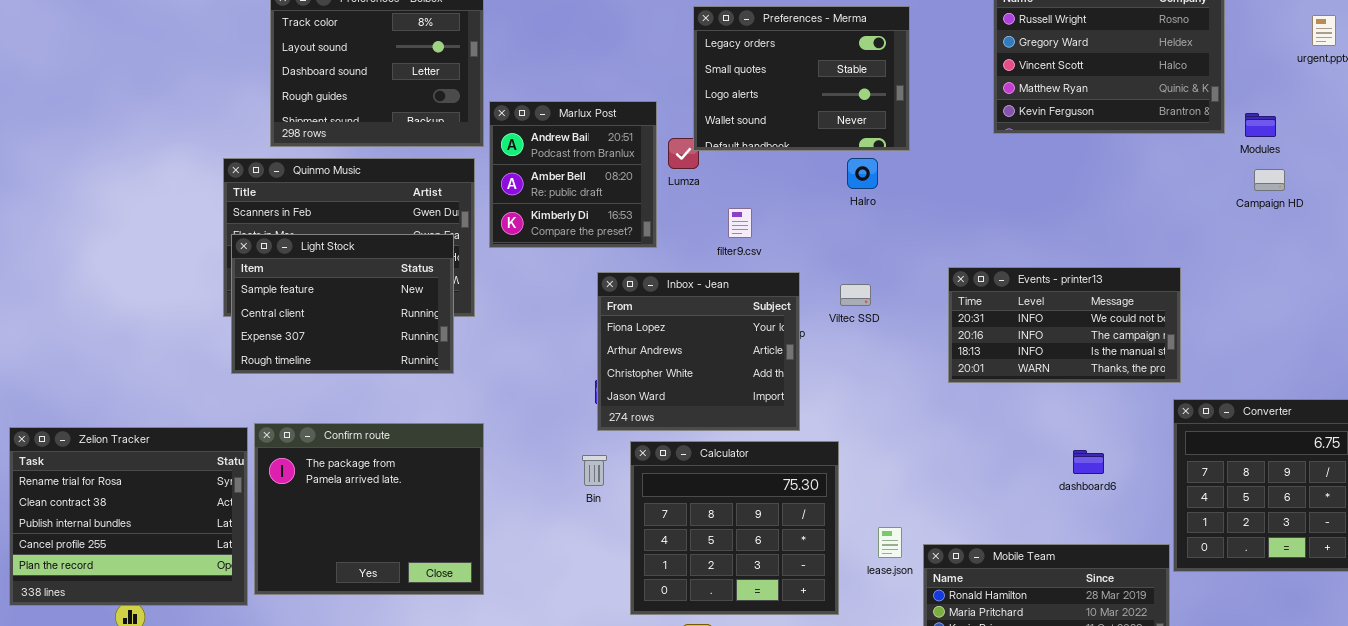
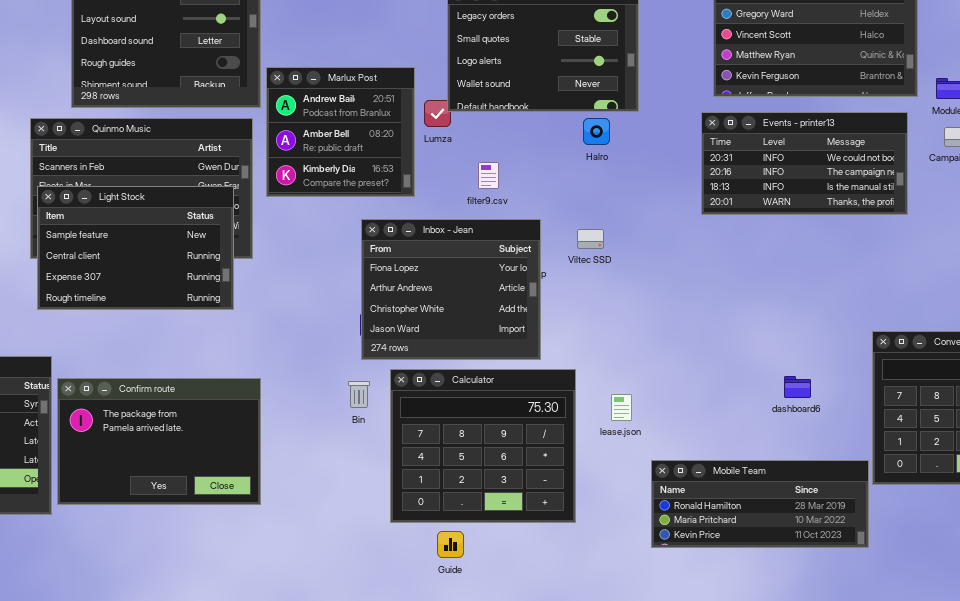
Events - printer13: [948,267,1181,383] -> [701,112,908,215], moved
Confirm route: [254,423,484,595] -> [57,378,261,505], resized
lease.json: [878,527,902,558] -> [611,394,632,421], moved

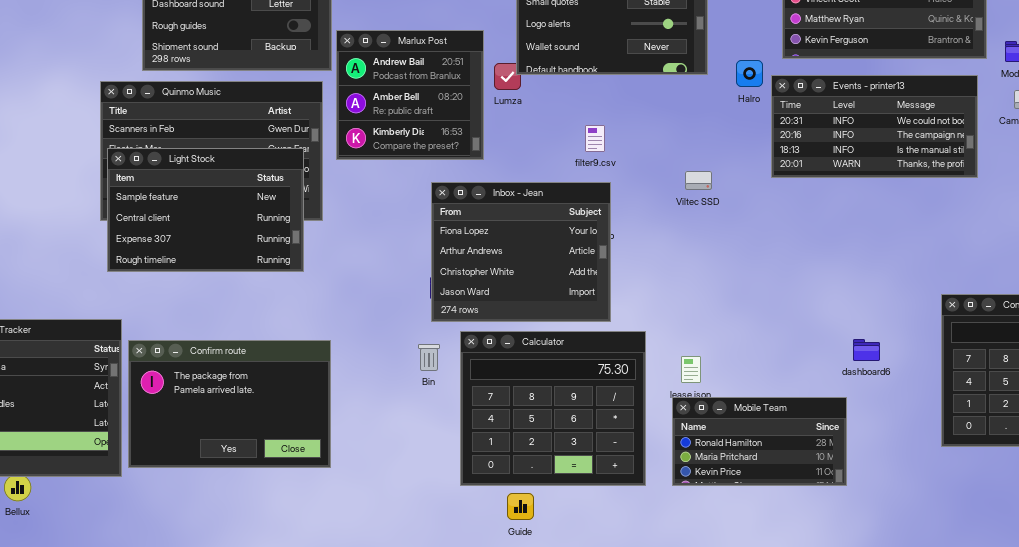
Halro: [583,118,610,145] -> [736,60,763,87], moved
filter9.csv: [478,162,499,189] -> [585,125,605,152], moved
Viltec SSD: [577,229,604,249] -> [685,171,712,190], moved
Mobile Team: [651,460,869,548] -> [672,397,847,486], moved, resized

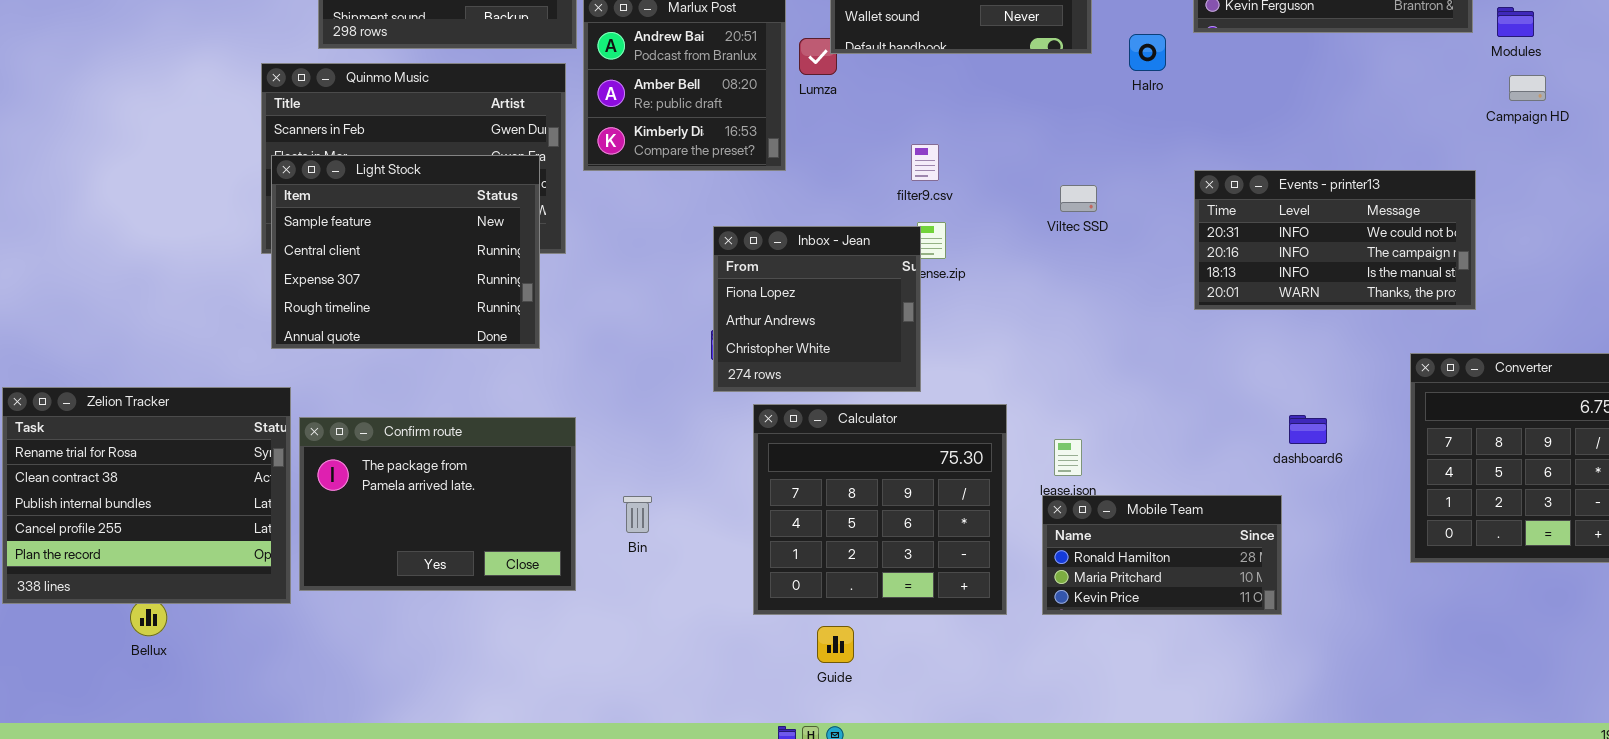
Events - printer13: [771,75,978,178] -> [1194,170,1476,310], moved
filter9.csv: [585,125,605,152] -> [911,144,939,181], moved
Light Stock: [107,148,304,272] -> [271,155,540,349], resized
Inbox - Jean: [431,182,611,322] -> [713,226,921,392], resized
Bin: [418,344,440,371] -> [623,496,652,533], moved

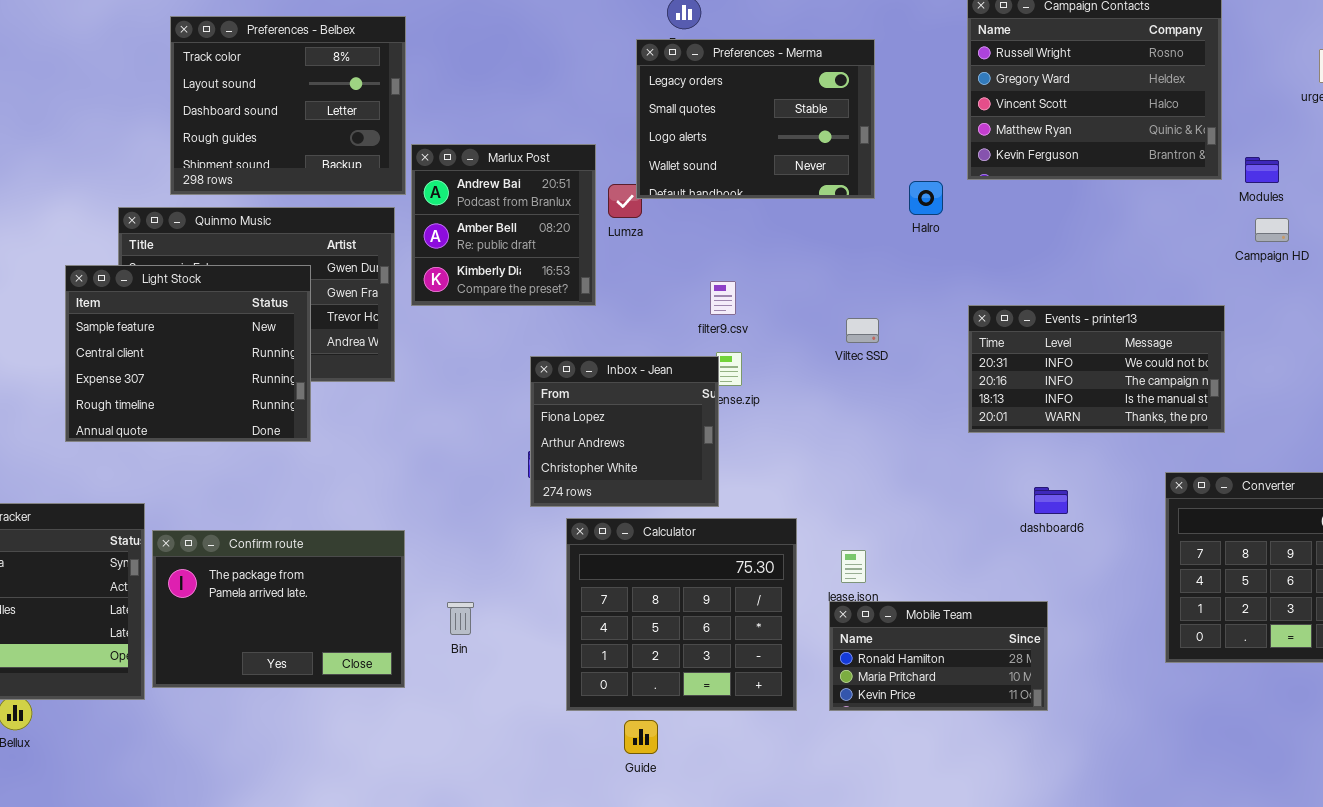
Light Stock: [271,155,540,349] -> [65,265,311,442], moved
dashboard6: [1289,415,1327,444] -> [1034,487,1068,514], moved

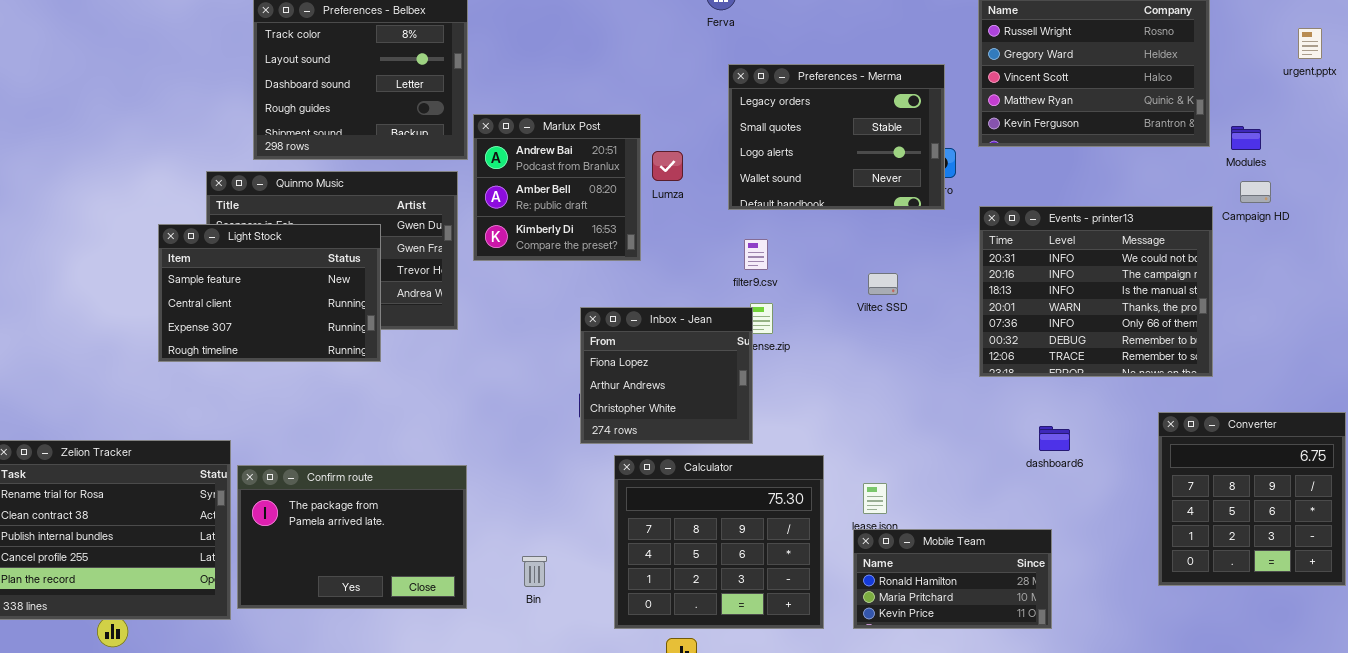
Preferences - Merma: [636,39,875,199] -> [728,64,945,210], moved
Light Stock: [65,265,311,442] -> [158,224,381,362], resized
Events - printer13: [968,305,1225,433] -> [979,206,1213,377], resized
Bin: [447,602,474,635] -> [522,556,547,587], moved

